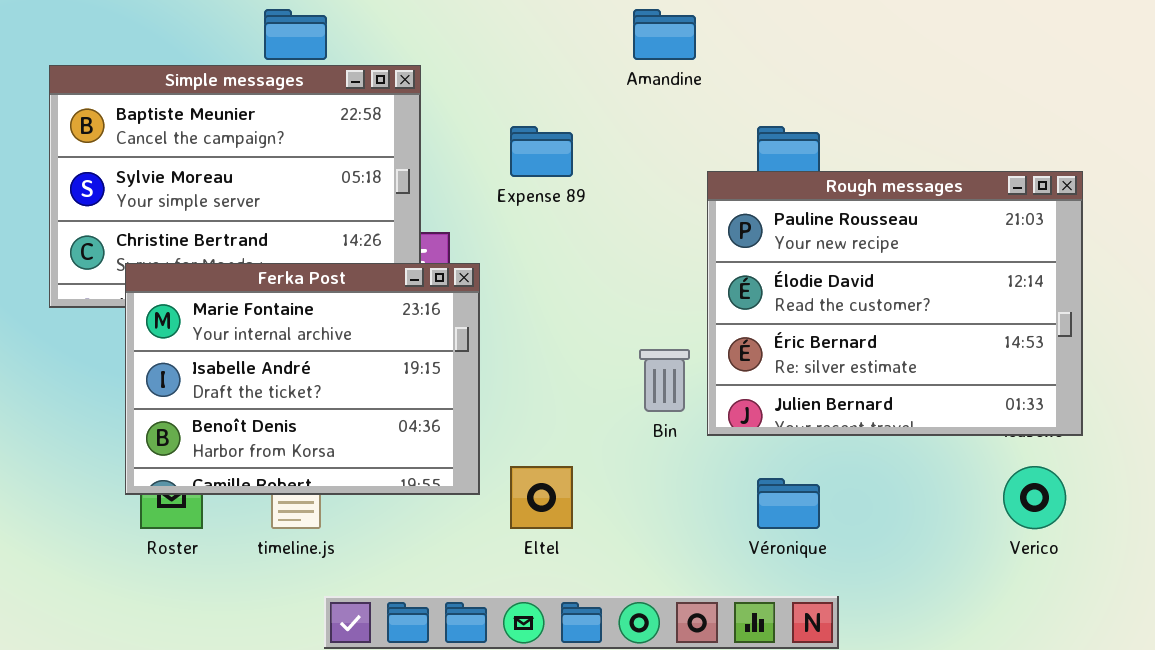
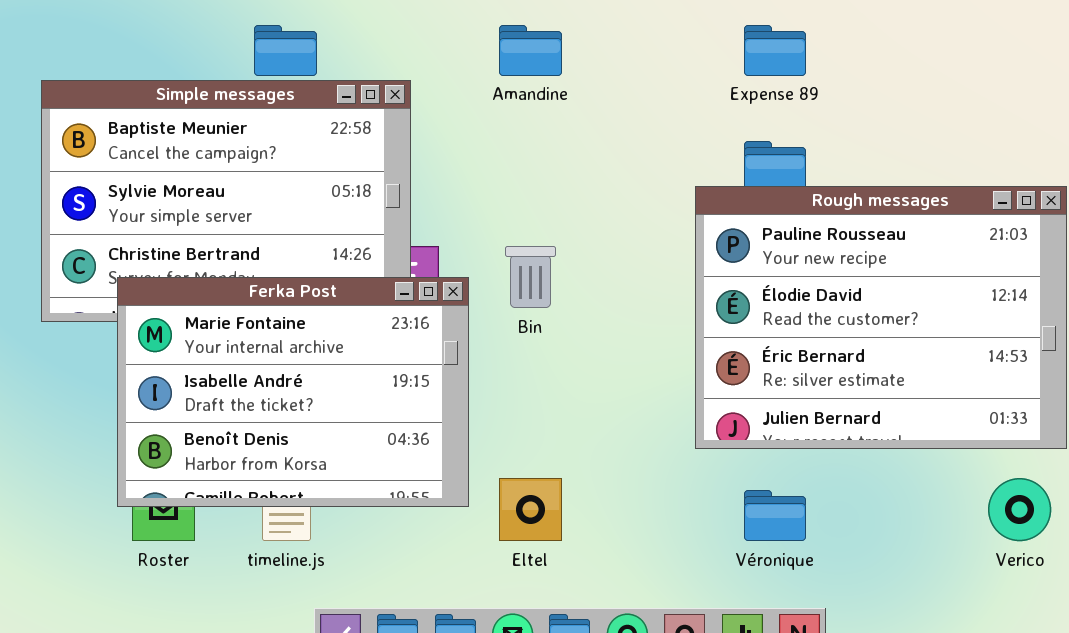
Amandine: [633,9,696,60] -> [499,25,562,76], moved
Expense 89: [510,126,573,177] -> [744,25,806,76], moved
Bin: [639,349,690,412] -> [505,246,556,308], moved

